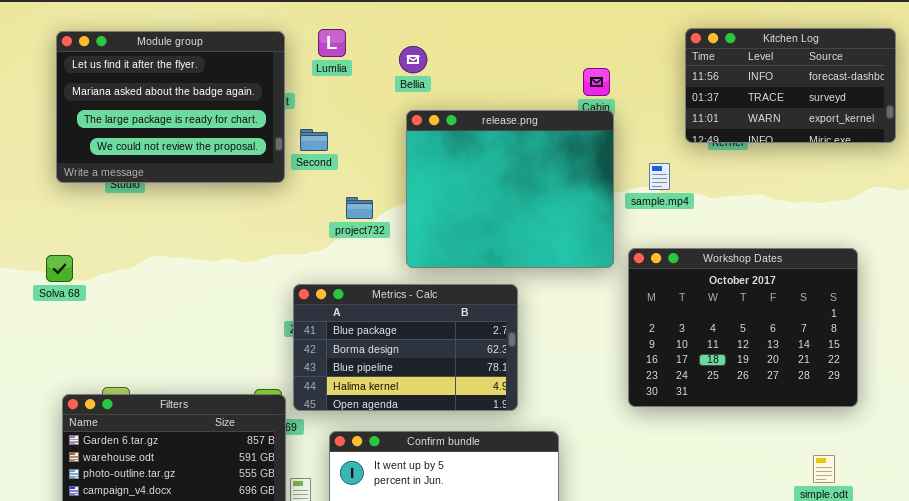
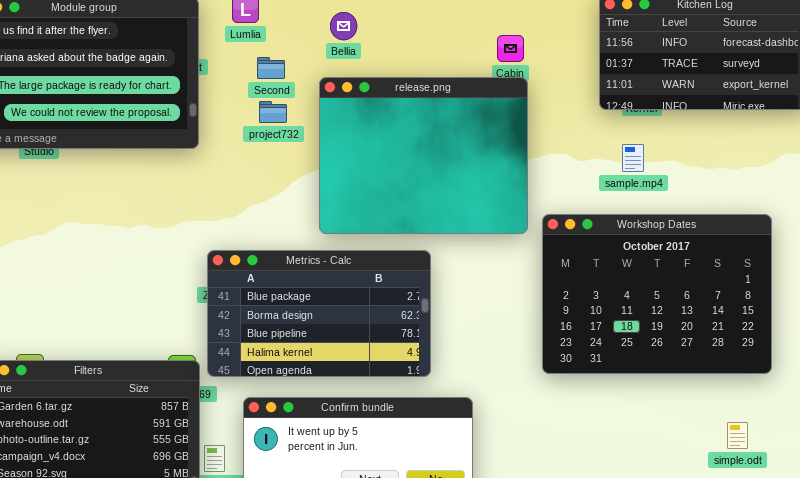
Bellia: [399,46,427,73] -> [330,12,357,40], moved
Second: [300,129,328,151] -> [257,57,285,79], moved
sample.mp4: [649,163,670,190] -> [622,144,644,172], moved
project732: [346,197,373,219] -> [259,101,287,123], moved

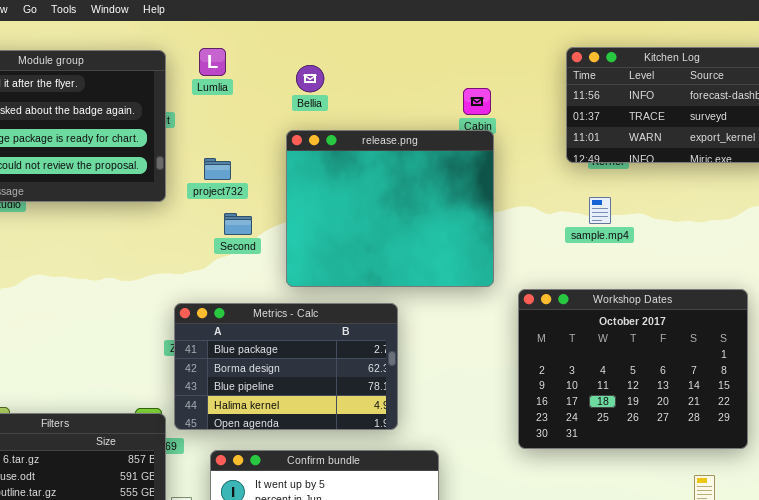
Second: [257,57,285,79] -> [224,213,252,235], moved
project732: [259,101,287,123] -> [204,158,231,180], moved
Workshop Dates: [542,214,772,374] -> [518,289,748,449], moved

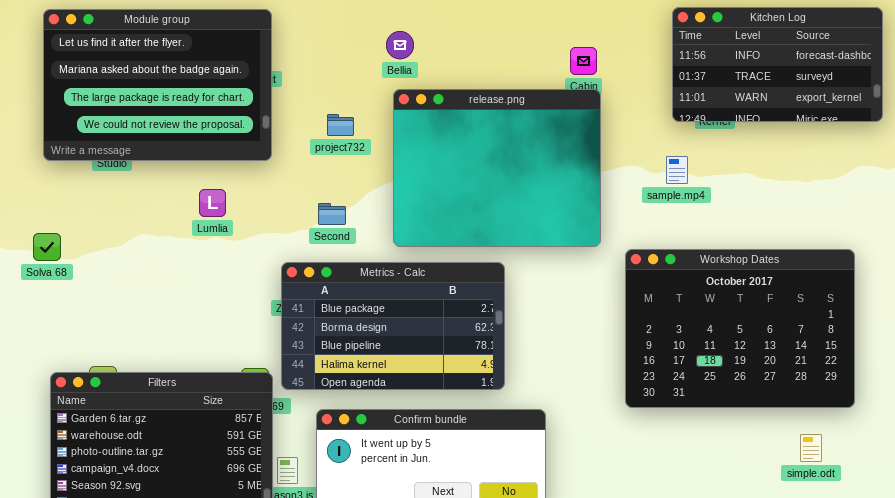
Lumlia: [199,48,226,76] -> [199,189,226,217], moved
Bellia: [296,65,324,92] -> [386,31,414,59], moved
project732: [204,158,231,180] -> [327,114,354,136], moved
sample.mp4: [589,197,611,224] -> [666,156,688,184], moved
Second: [224,213,252,235] -> [318,203,346,225], moved

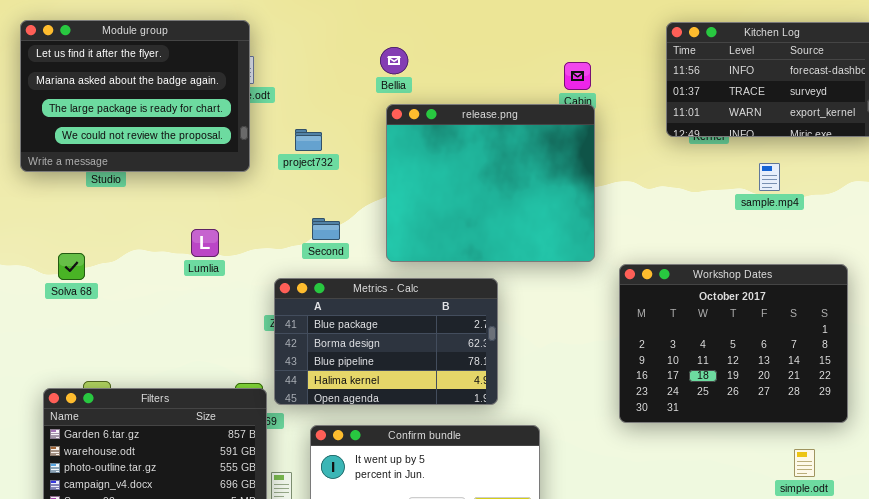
Module group: [43,9,272,161] -> [20,20,250,172], moved
project732: [327,114,354,136] -> [295,129,322,151], moved
sample.mp4: [666,156,688,184] -> [759,163,780,191], moved
Lumlia: [199,189,226,217] -> [191,229,219,257], moved
Solva 68: [33,233,61,261] -> [58,253,85,280], moved

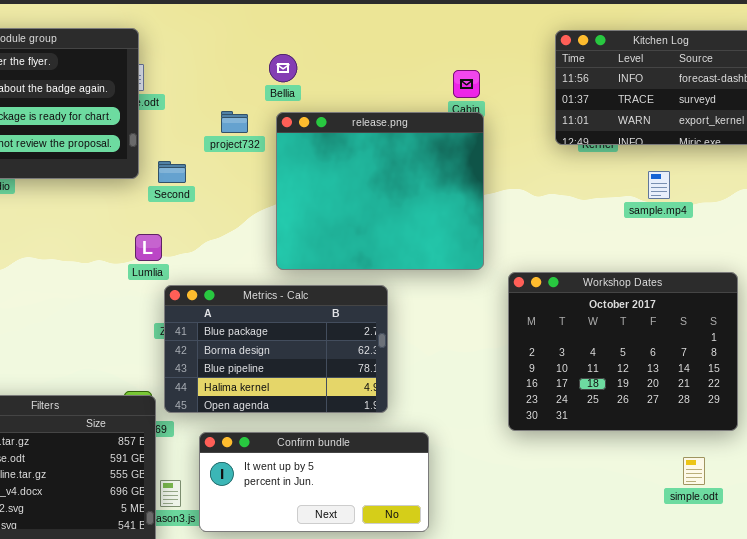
project732: [295,129,322,151] -> [221,111,248,133], moved
Second: [312,218,340,240] -> [158,161,186,183], moved
Lumlia: [191,229,219,257] -> [135,234,162,261], moved

